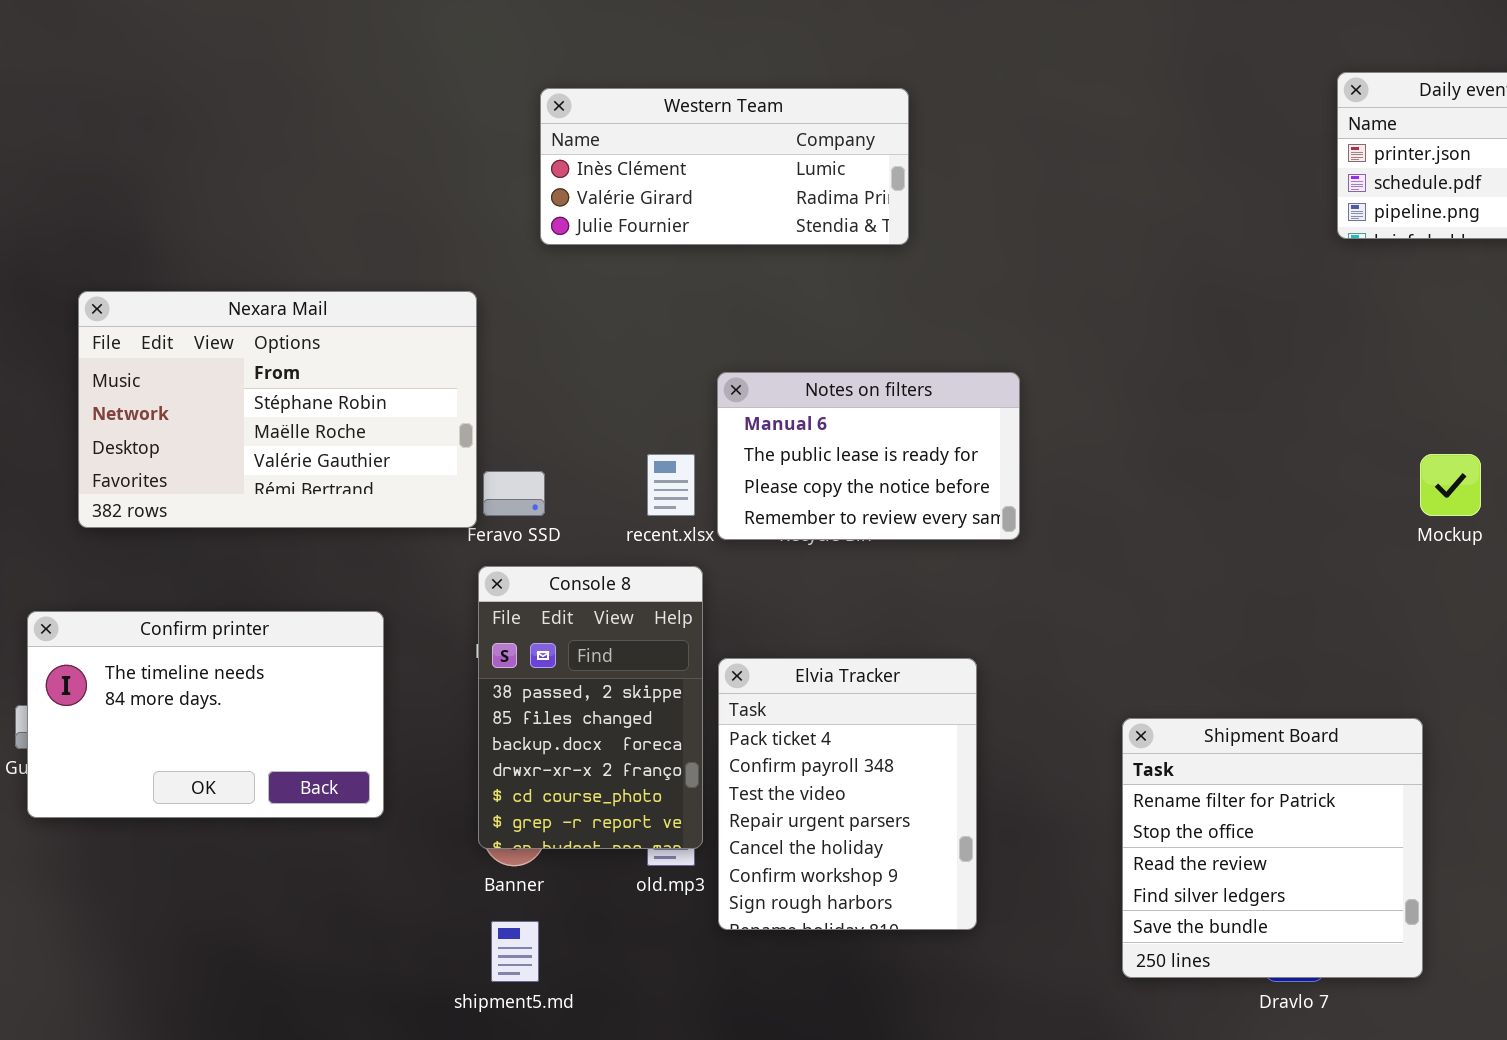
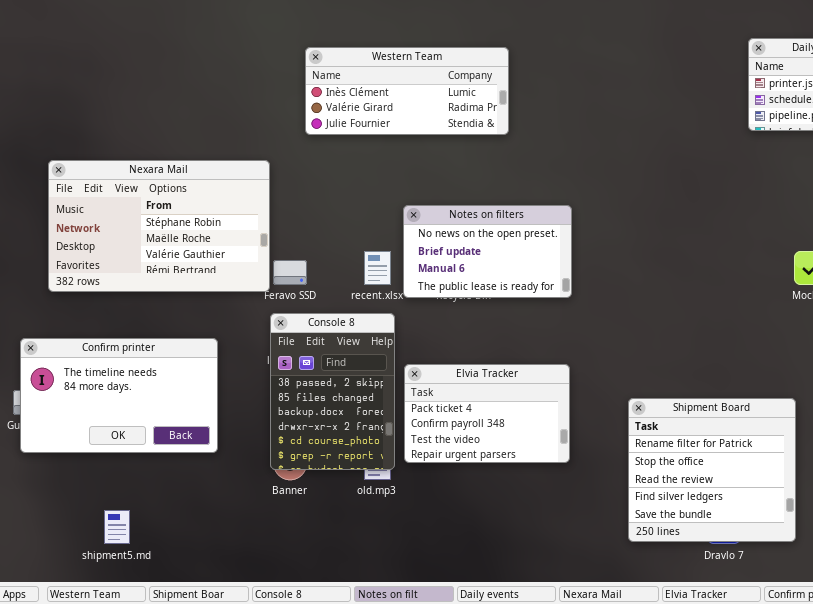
Notes on filters: [717,372,1020,540] -> [403,205,572,298], scrolled up 2 rows
Elvia Tracker: [718,658,977,930] -> [404,364,570,463], resized
shipment5.md: [491,921,539,982] -> [104,510,130,544], moved

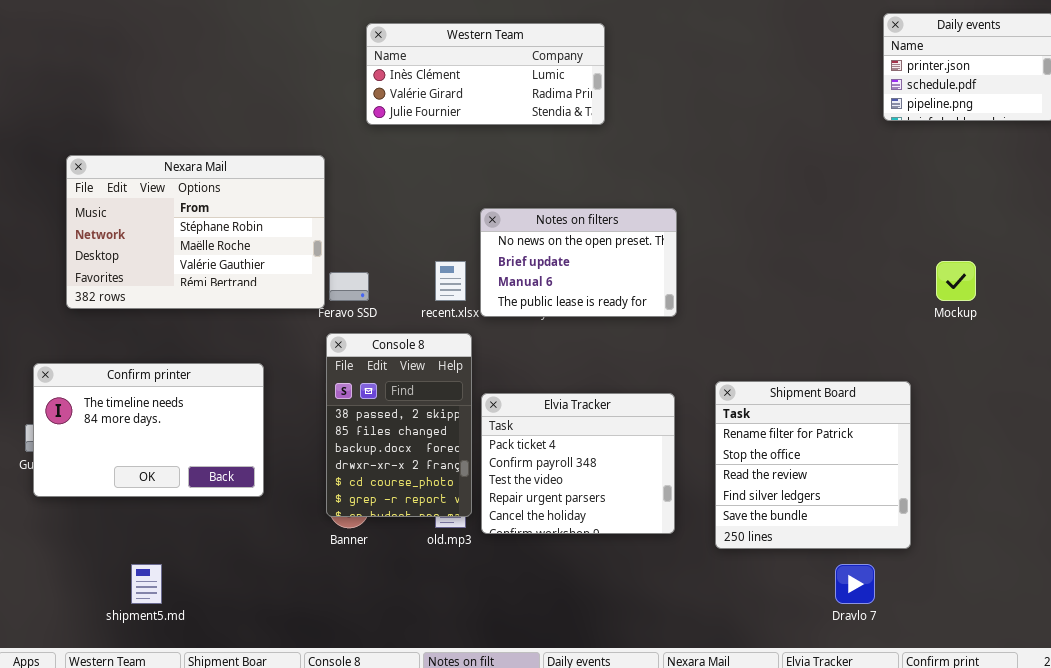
Elvia Tracker: [404,364,570,463] -> [481,393,675,534], resized
Shipment Board: [628,398,796,542] -> [715,381,911,549], moved

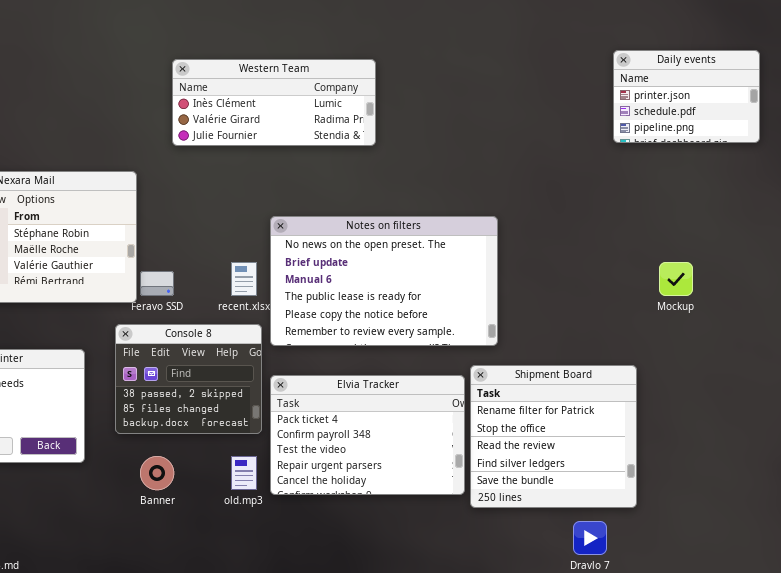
Notes on filters: [480,208,677,317] -> [270,216,498,346], resized
Console 8: [326,333,472,517] -> [115,324,262,434], resized
Elvia Tracker: [481,393,675,534] -> [270,375,465,495], resized

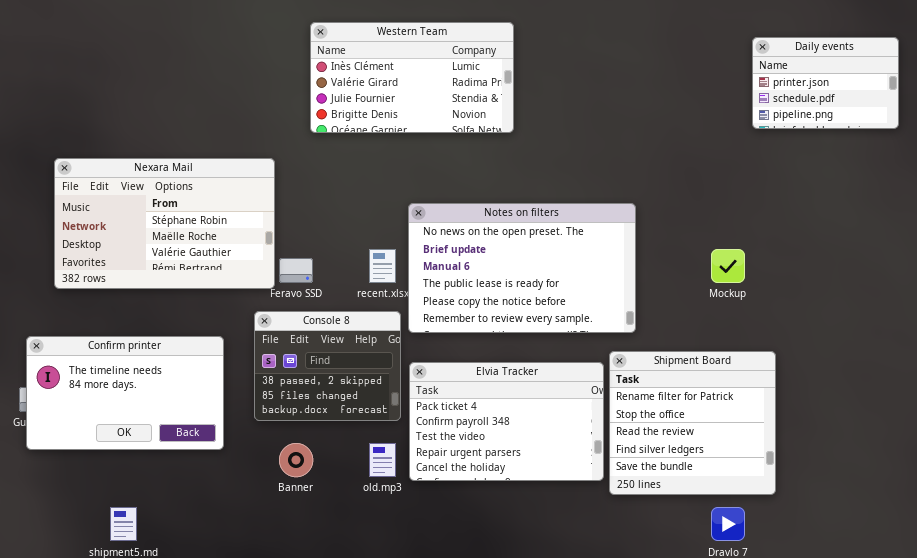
Western Team: [172,59,376,146] -> [310,22,514,133], resized
Mockup: [659,262,693,296] -> [711,249,745,283], moved

